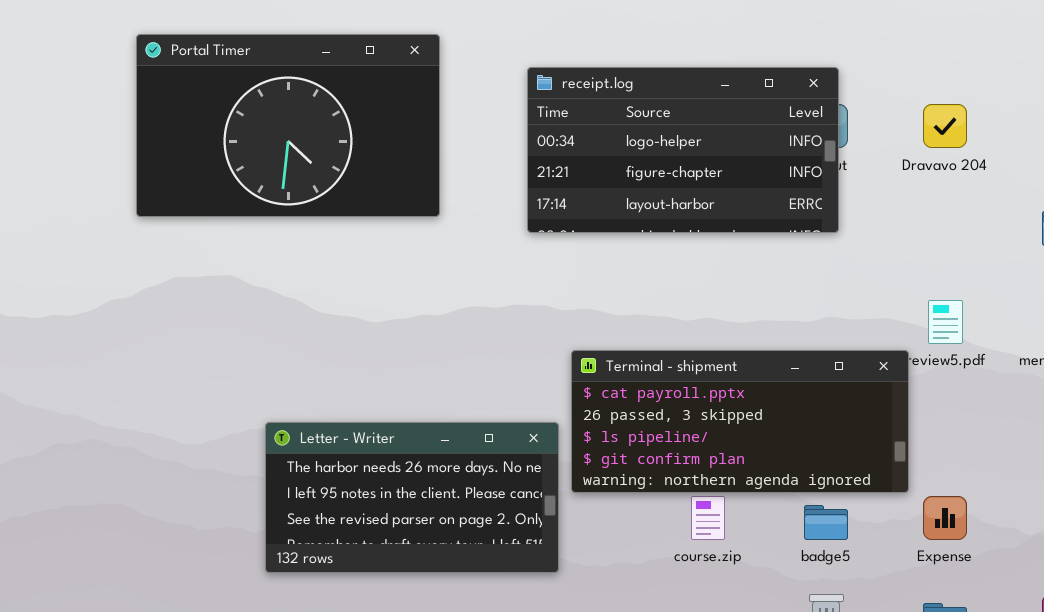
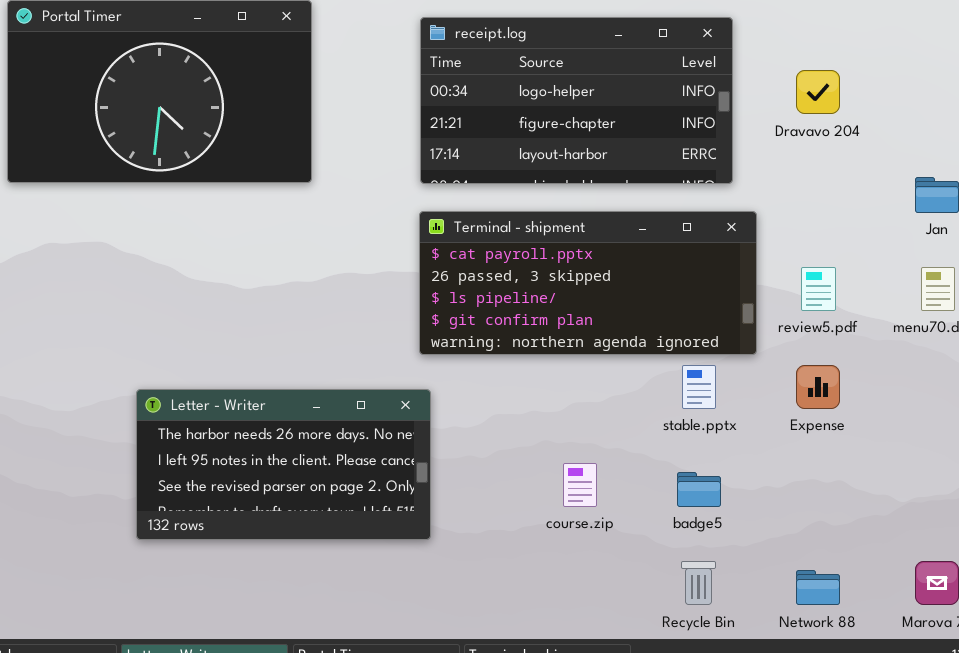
receipt.log: [527,67,839,233] -> [420,17,733,184], moved
Terminal - shipment: [571,350,909,493] -> [419,211,757,355], moved
Expense: [923,496,967,540] -> [796,365,840,409], moved

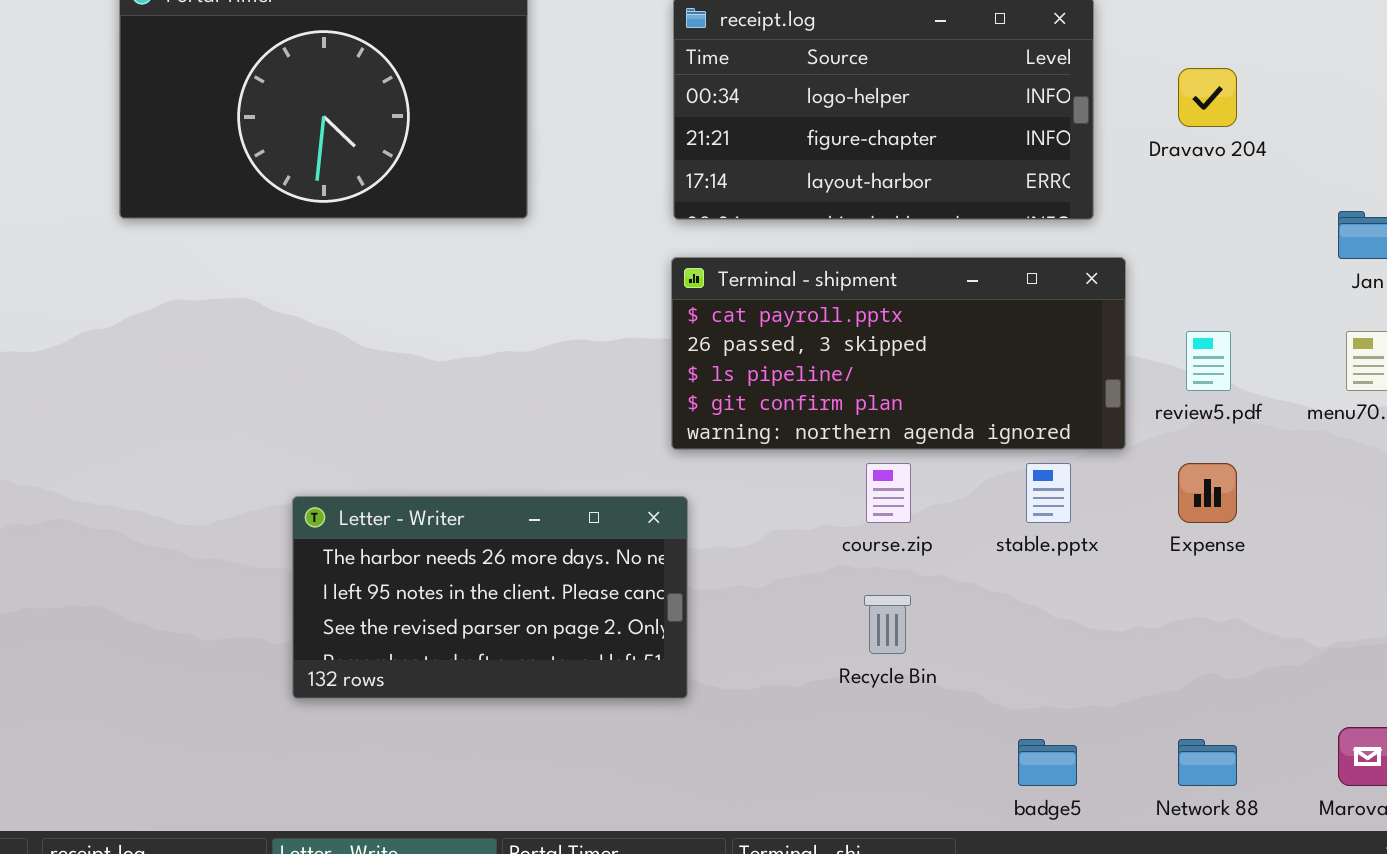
course.zip: [563,463,597,507] -> [866,463,911,523], moved
badge5: [677,472,721,507] -> [1018,739,1077,786], moved
Recycle Bin: [681,561,716,605] -> [864,595,911,654], moved

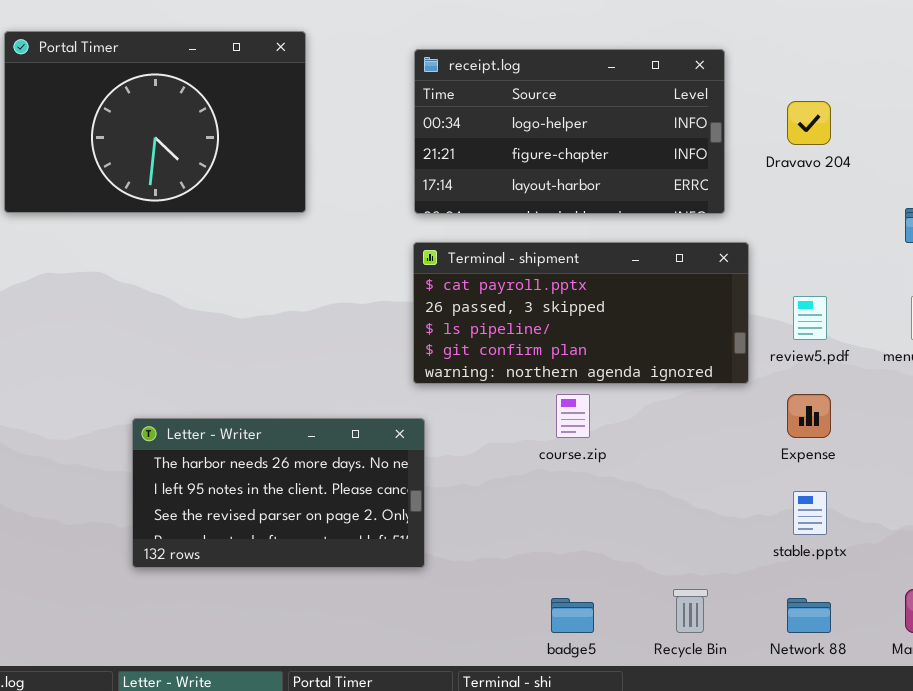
stable.pptx: [1026,463,1071,523] -> [793,491,827,535], moved
Recycle Bin: [864,595,911,654] -> [673,589,708,633], moved
badge5: [1018,739,1077,786] -> [551,598,594,633], moved

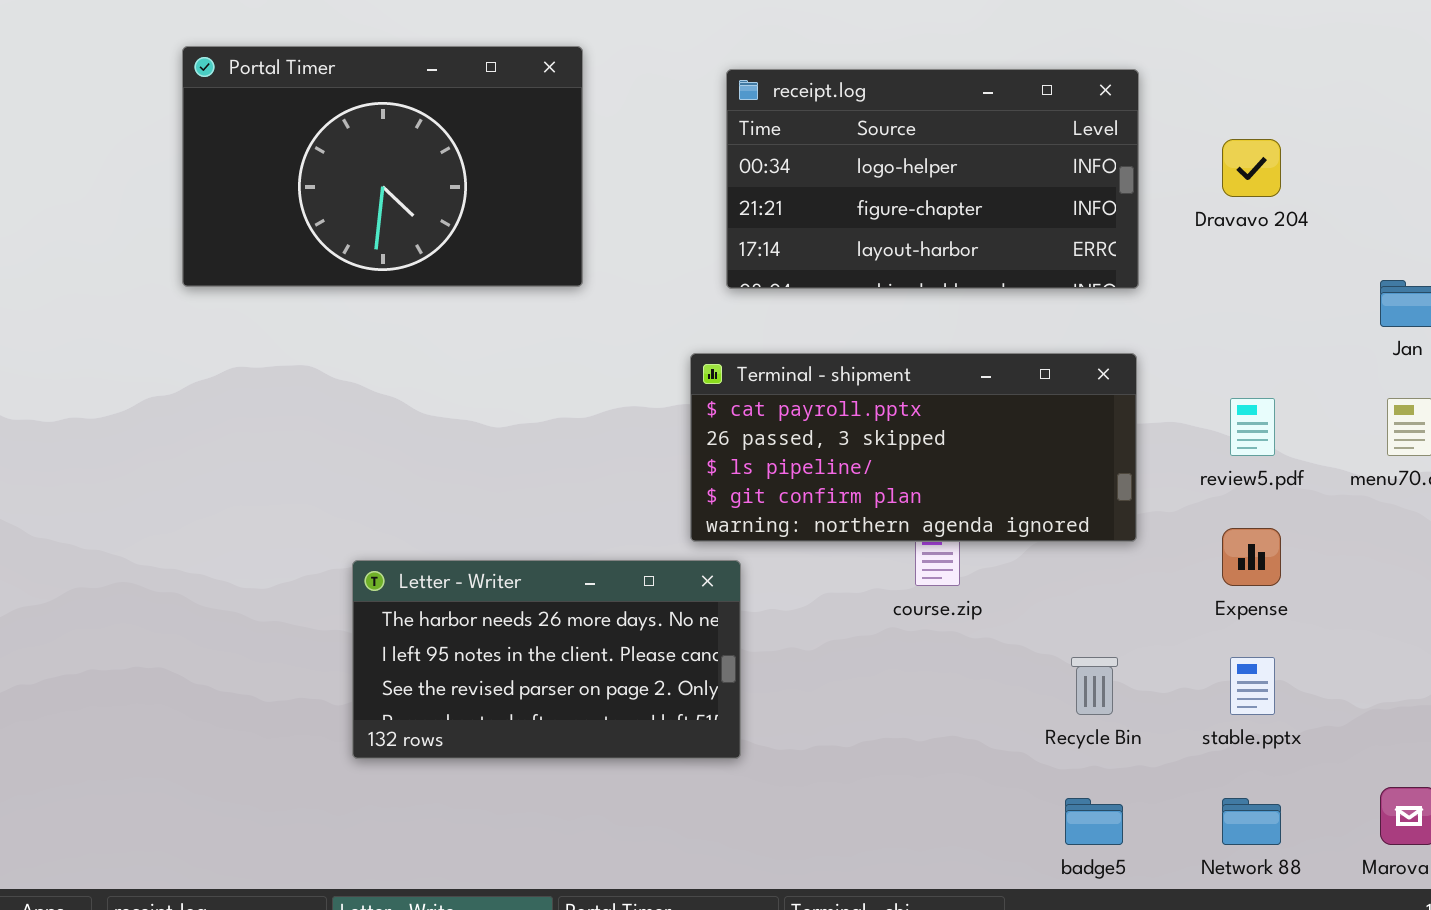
Terminal - shipment: [413,242,749,384] -> [690,353,1137,542], moved
Recycle Bin: [673,589,708,633] -> [1071,657,1118,715], moved
badge5: [551,598,594,633] -> [1065,798,1123,845], moved

